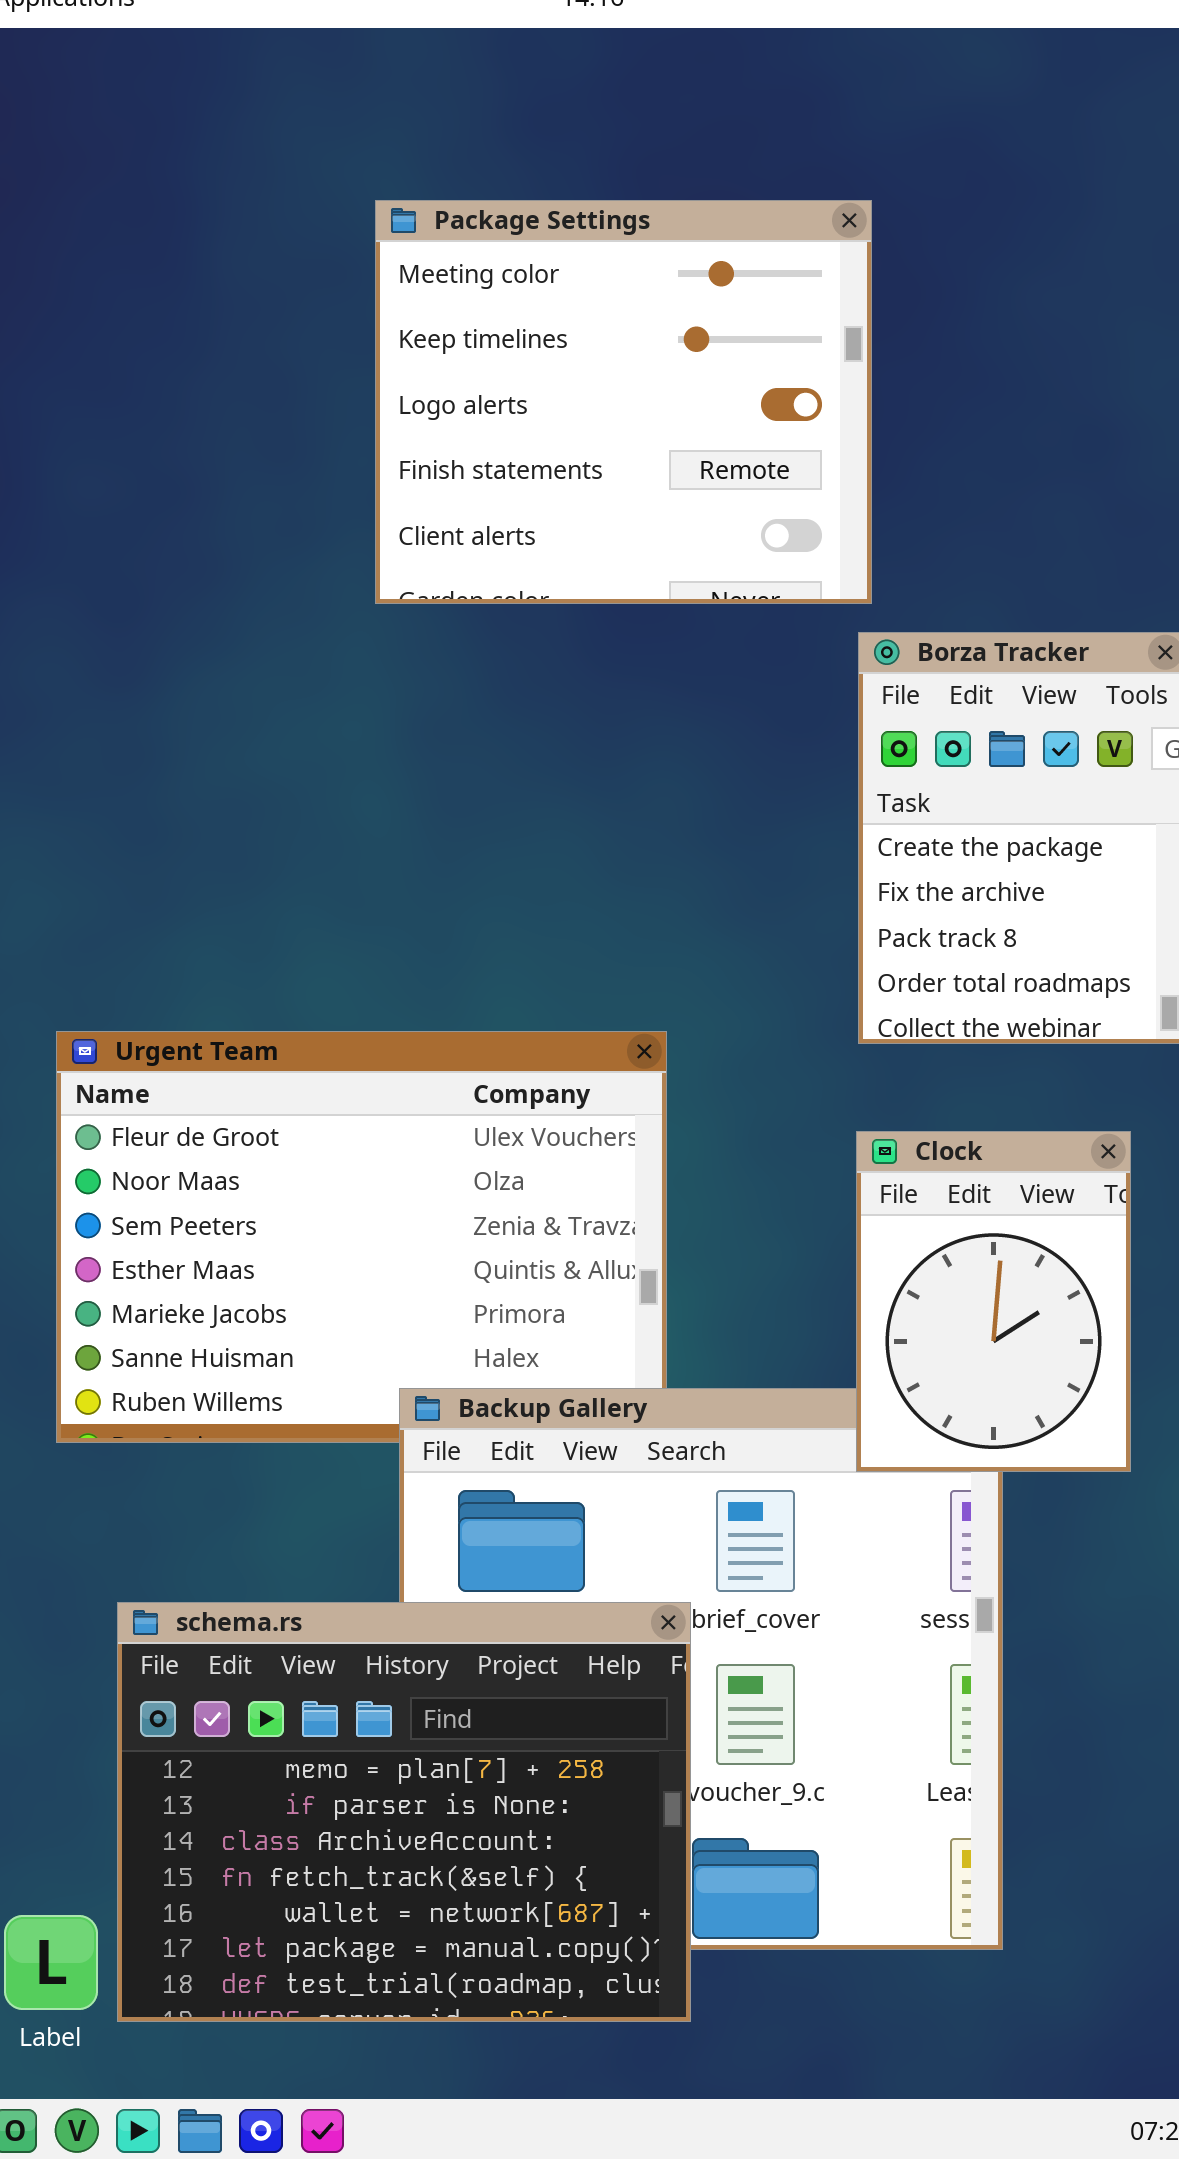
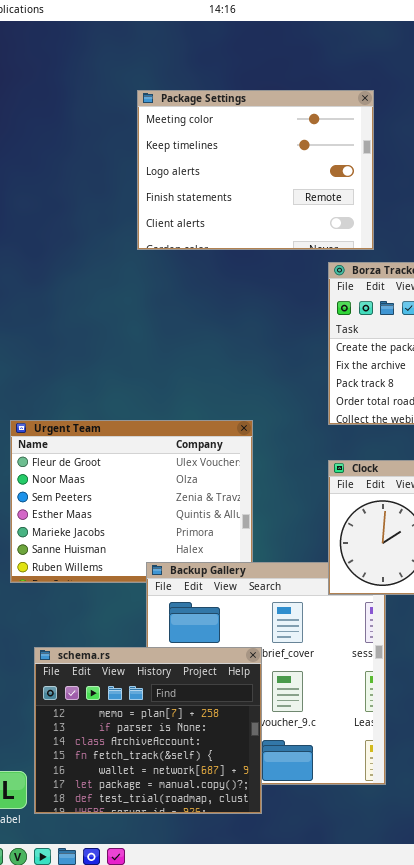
Package Settings: [375,200,872,604] -> [137,90,374,250], resized

